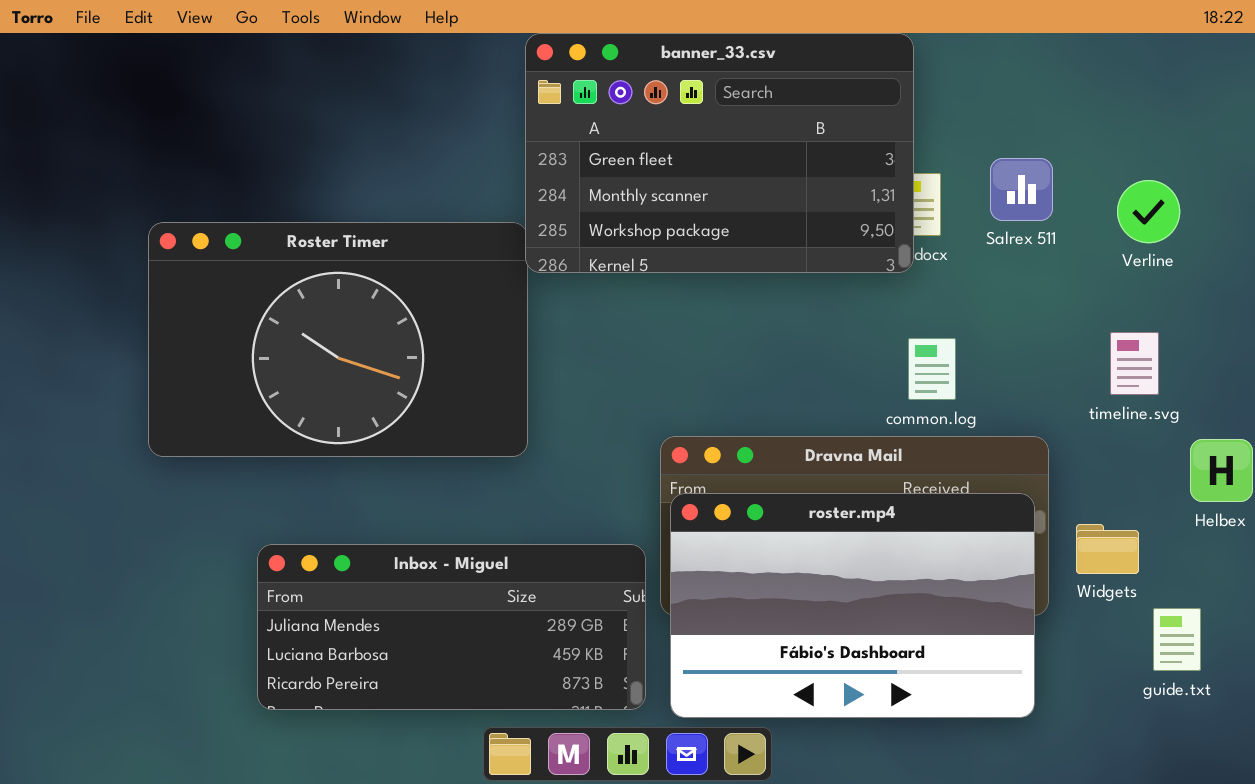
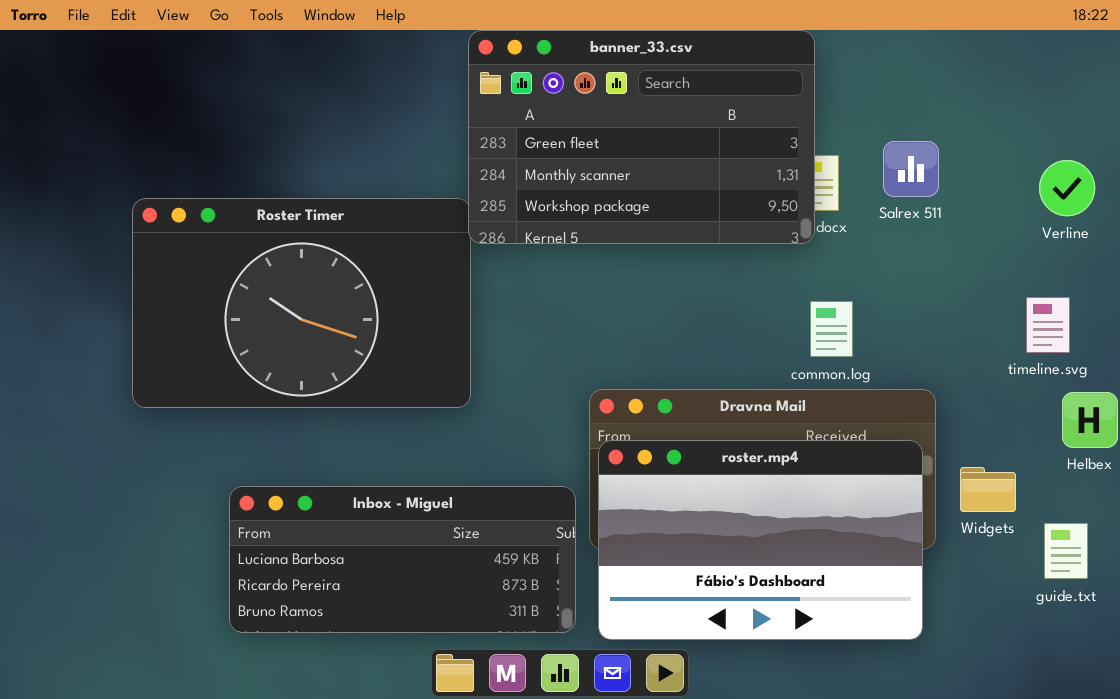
Verline: [1117,180,1180,243] -> [1039,160,1095,216], moved
timeline.svg: [1110,332,1159,395] -> [1026,297,1070,353], moved
Inbox - Miguel: [257,544,646,710] -> [229,486,576,633], scrolled down 1 row
guide.txt: [1153,608,1201,671] -> [1044,523,1088,579], moved

